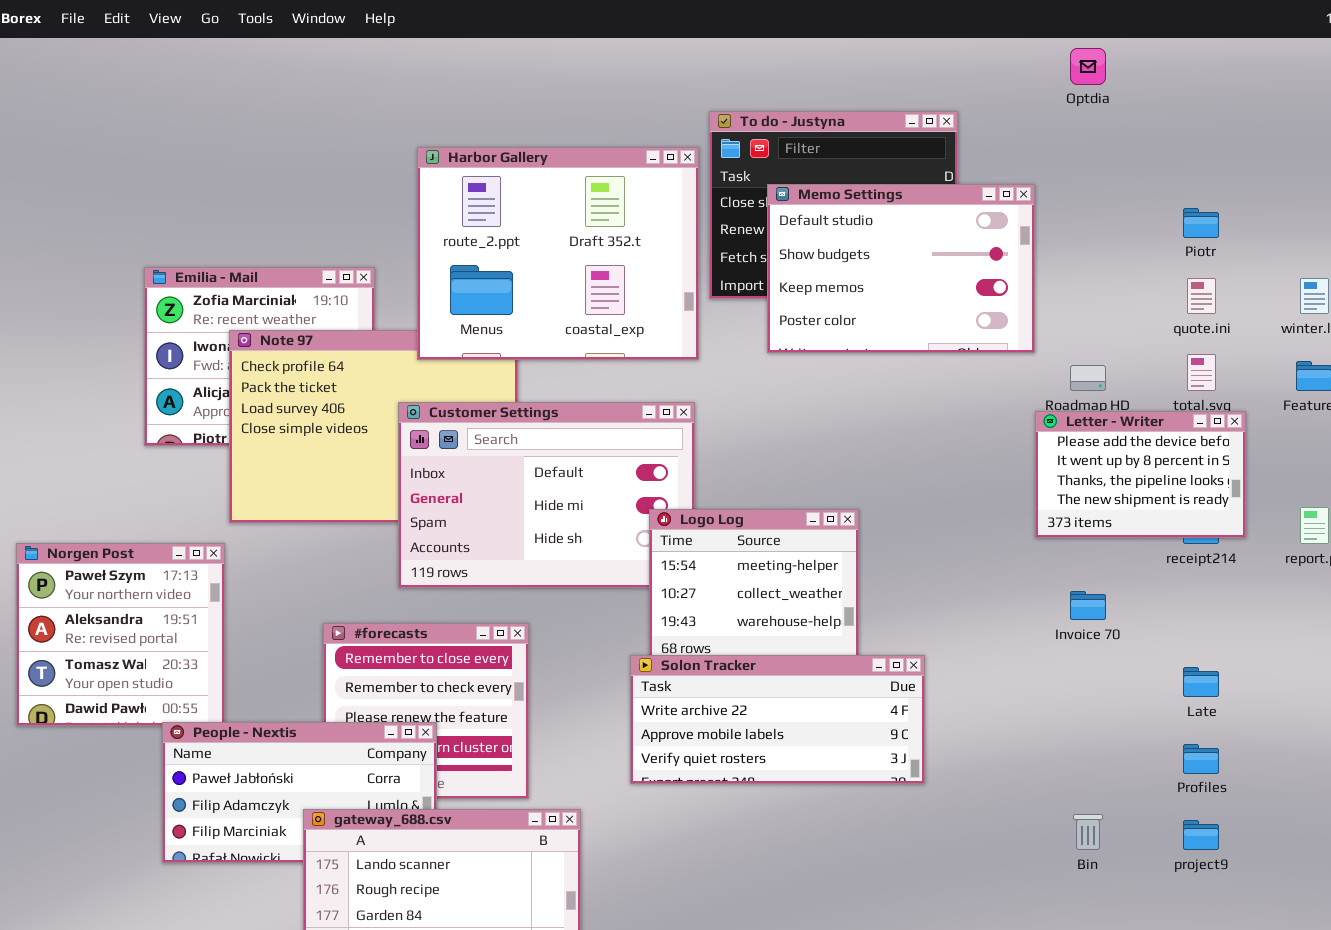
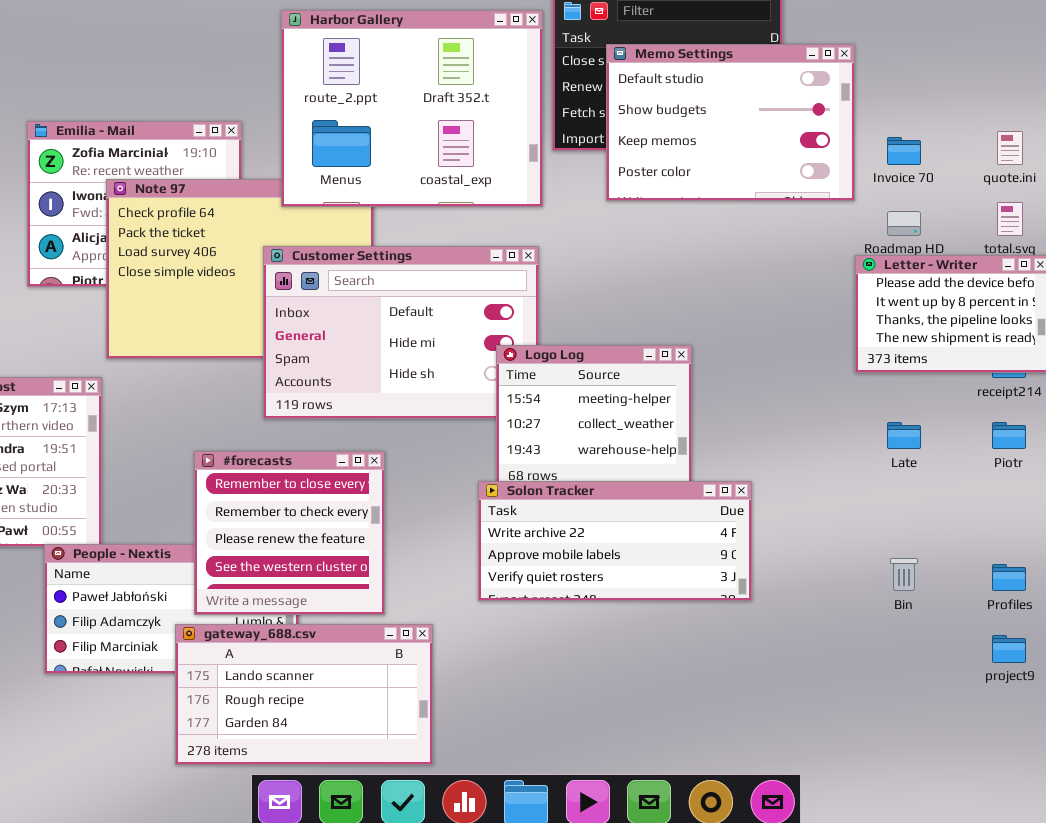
Piotr: [1183,208,1219,238] -> [992,422,1026,449], moved
Invoice 70: [1070,591,1106,620] -> [887,137,921,165], moved
#forecasts: [323,623,529,799] -> [194,451,385,615], raised
Late: [1183,667,1219,697] -> [887,422,921,449], moved
Bin: [1073,814,1103,850] -> [890,558,918,591], moved

